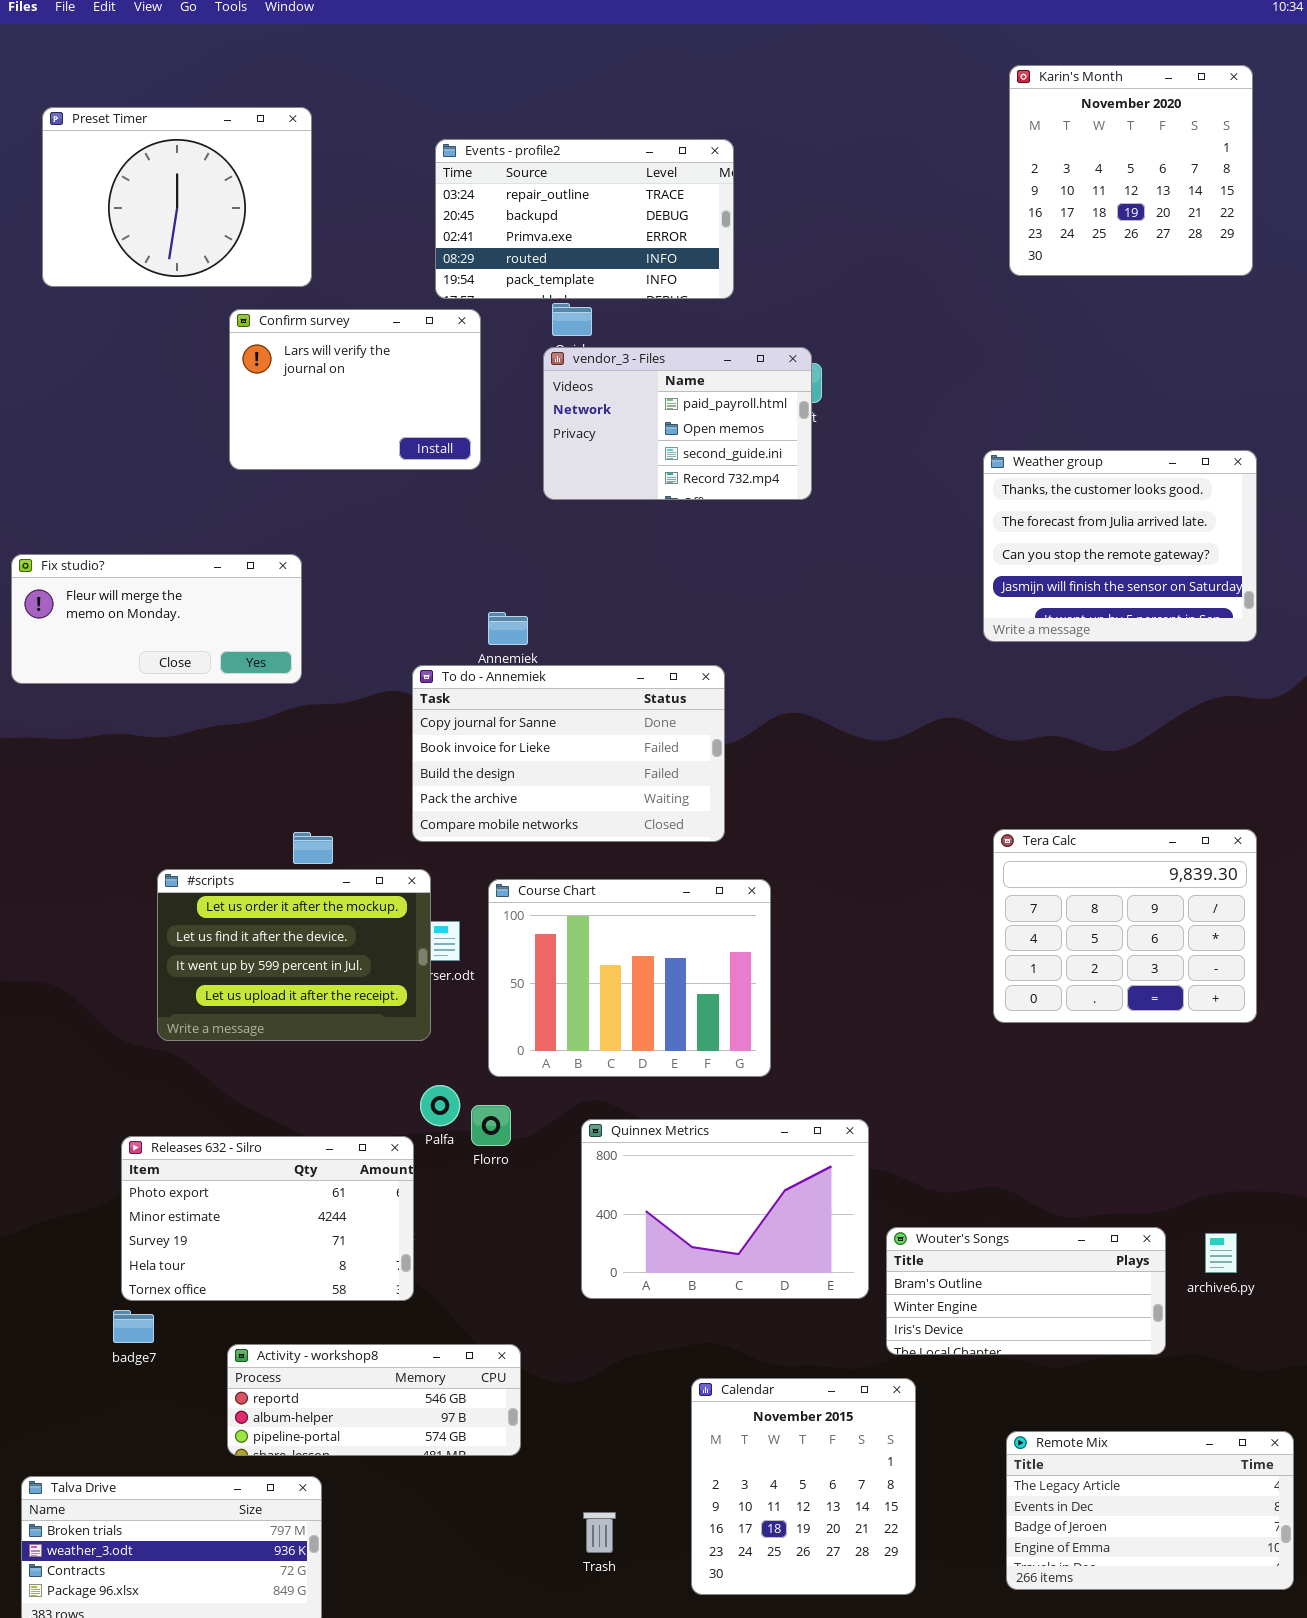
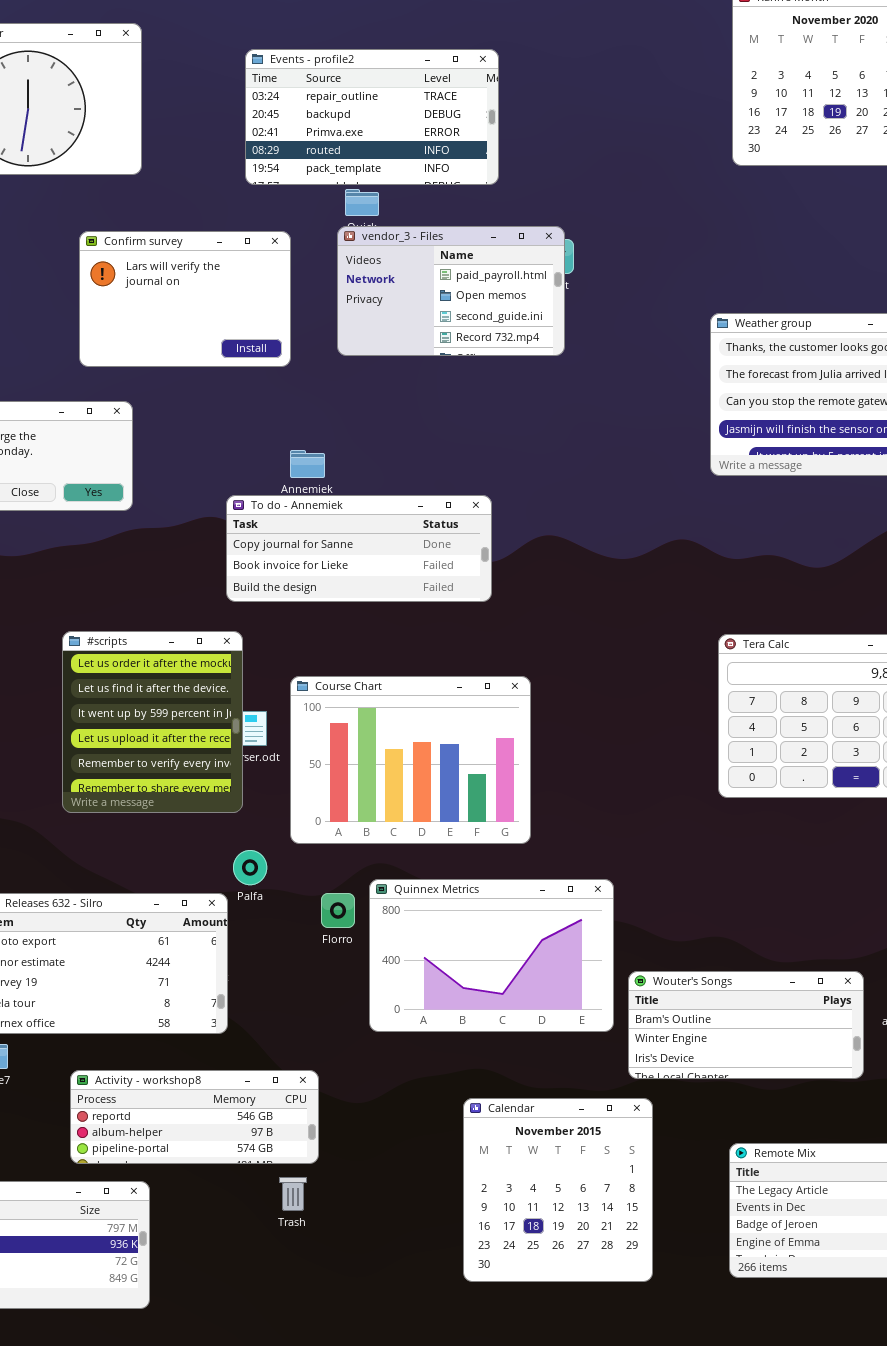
Confirm survey: [229,309,481,470] -> [79,231,291,367], moved
To do - Annemiek: [412,665,725,842] -> [226,495,492,602], resized
#scripts: [157,869,431,1041] -> [62,631,243,813], resized
Florro: [471,1105,511,1146] -> [321,893,355,928], moved
Trash: [583,1512,616,1553] -> [279,1177,307,1211], moved

